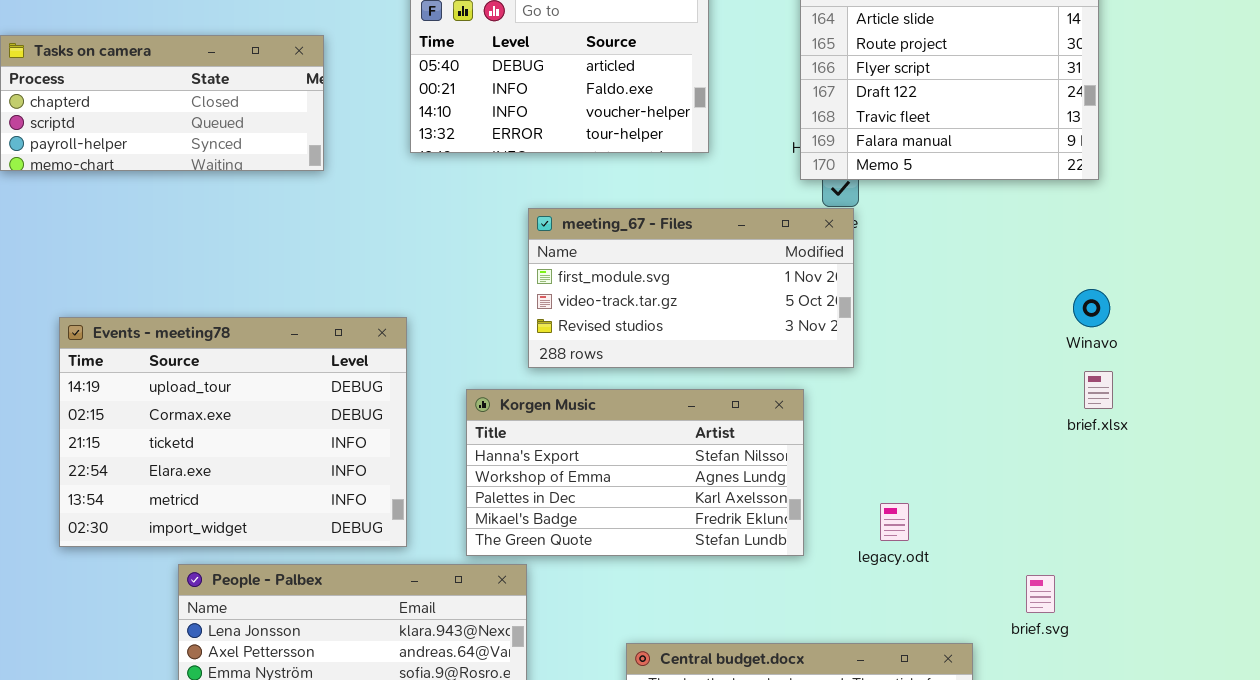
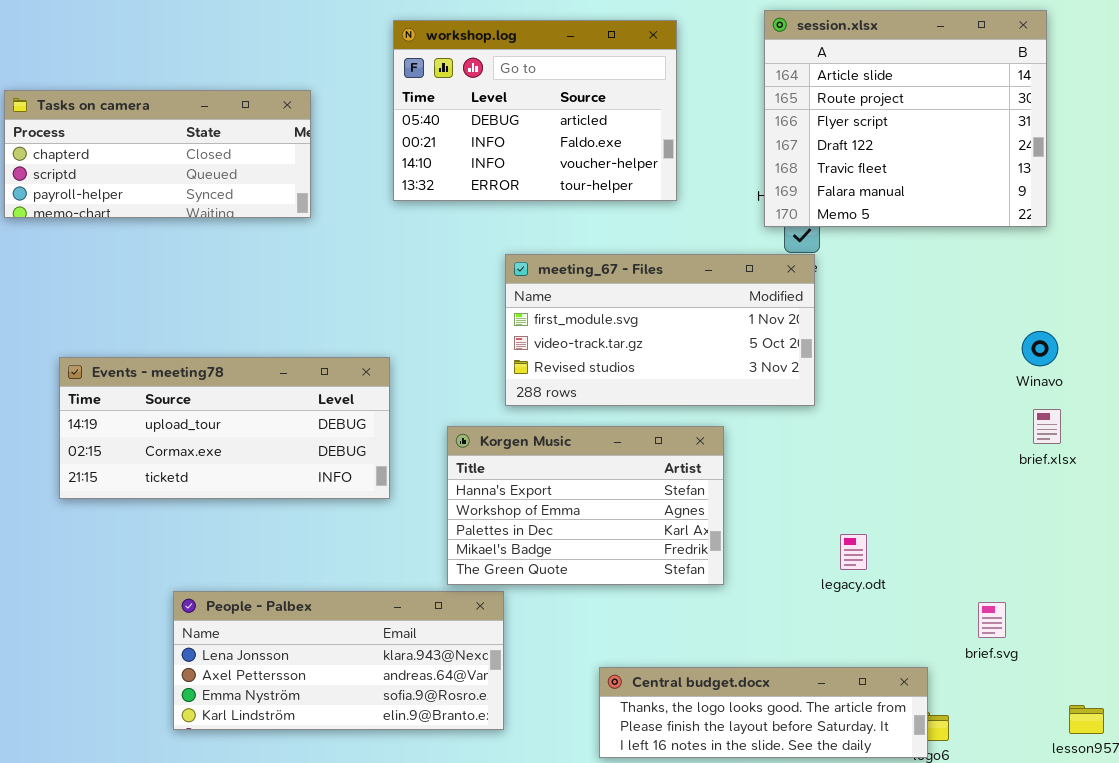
Events - meeting78: [59,317,407,547] -> [59,357,390,499], resized
Korgen Music: [466,389,804,556] -> [447,426,724,585], resized

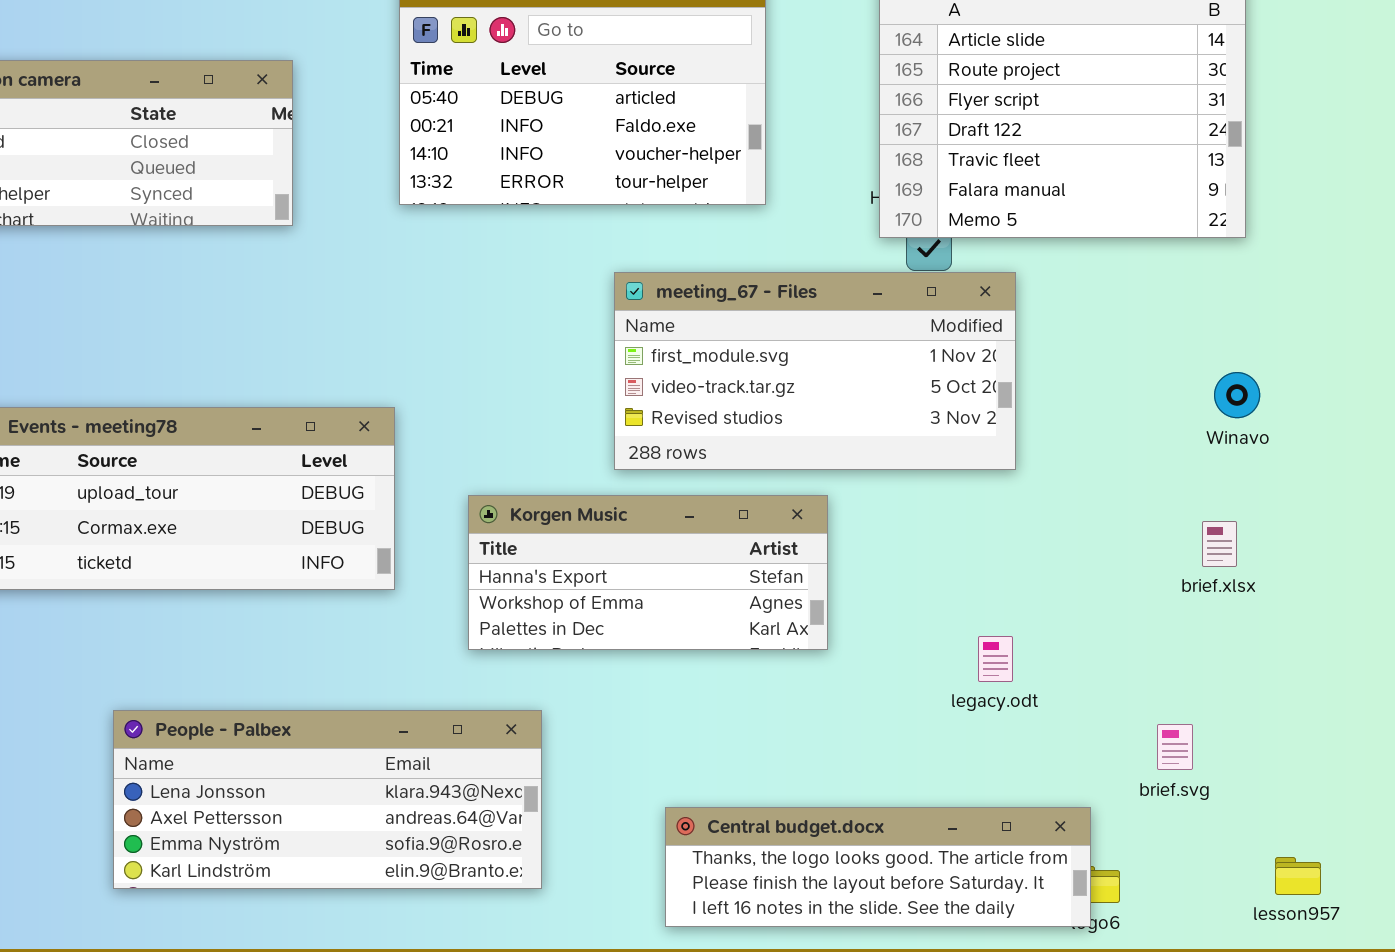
meeting_67 - Files: [505,254,815,406] -> [614,272,1016,470], moved
brief.xlsx: [1033,409,1061,444] -> [1202,521,1237,567], moved
Korgen Music: [447,426,724,585] -> [468,495,828,650], resized

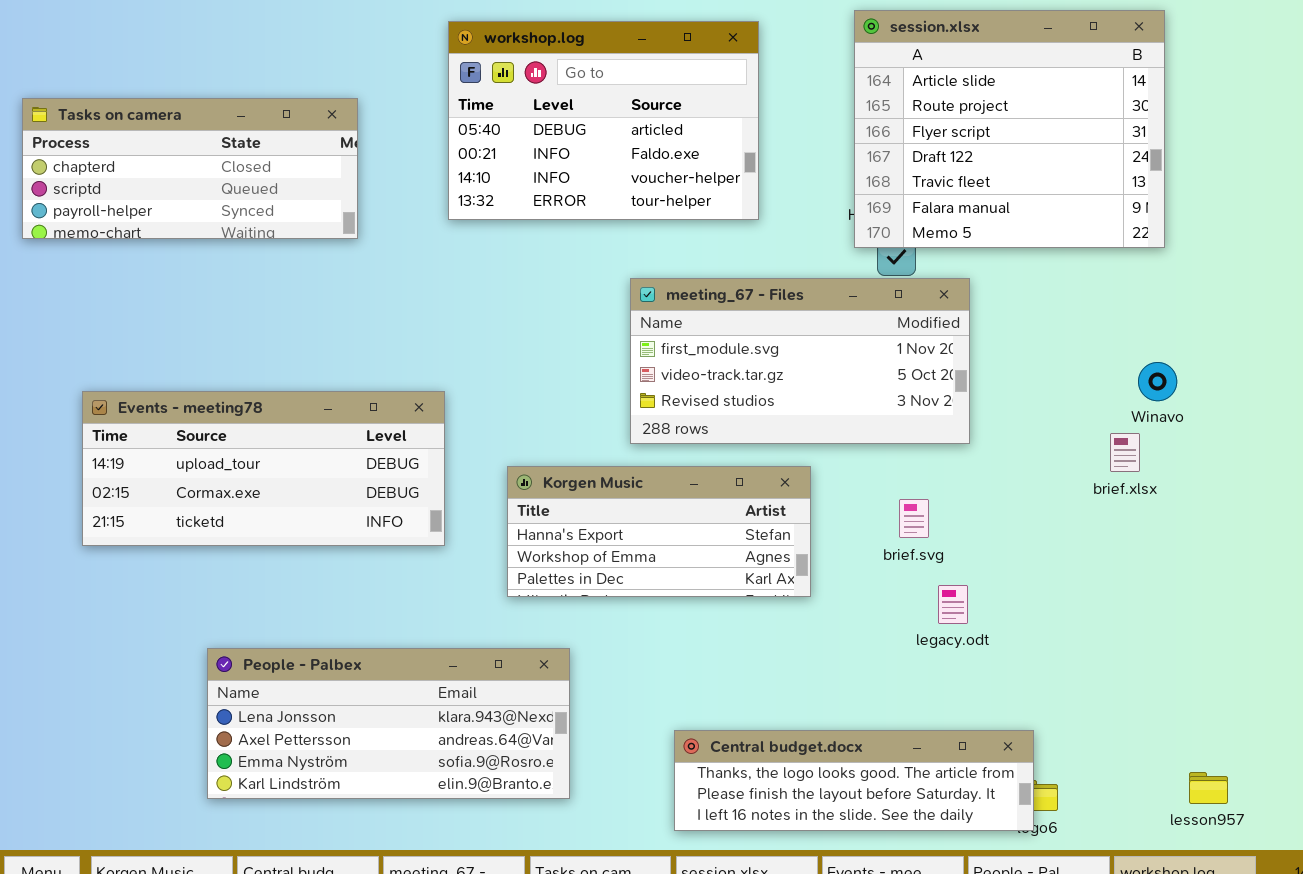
brief.xlsx: [1202,521,1237,567] -> [1110,433,1140,472], moved
brief.svg: [1157,724,1193,770] -> [899,499,929,538], moved

